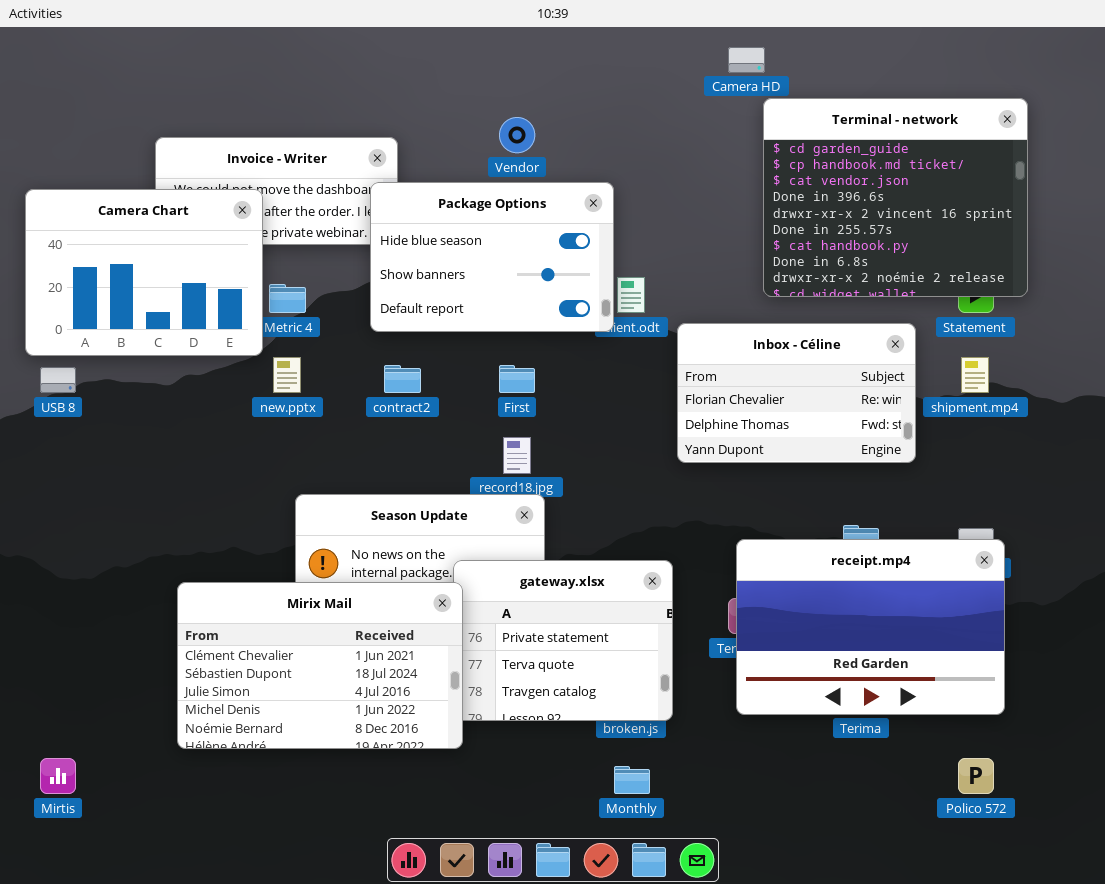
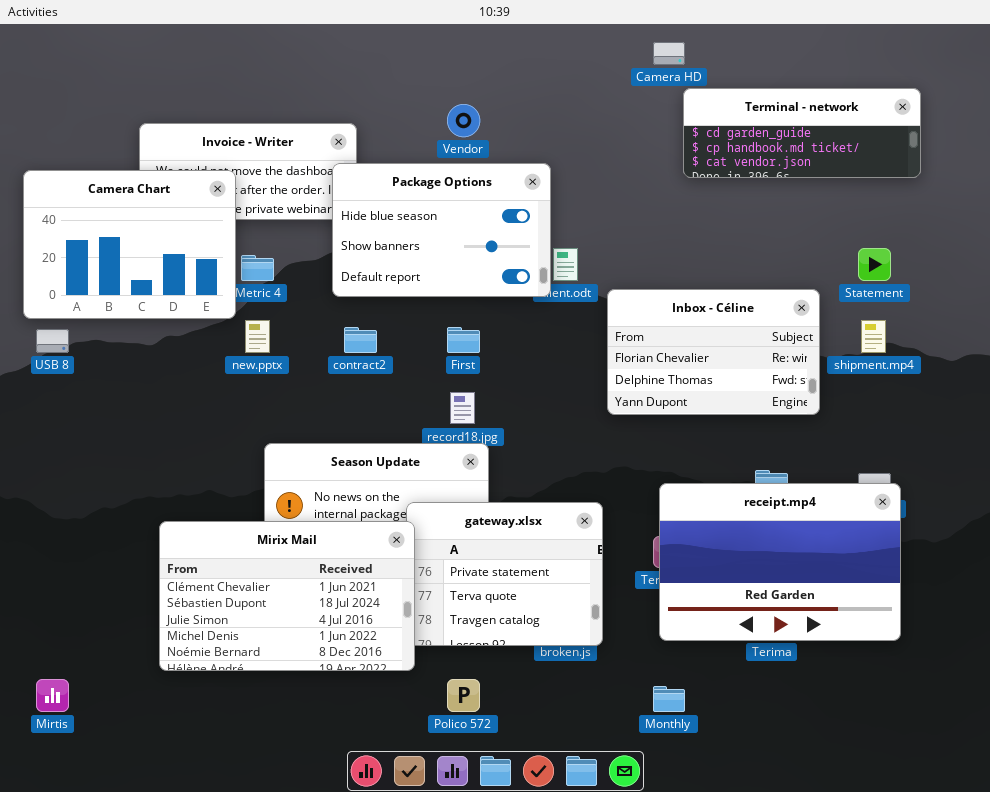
Terminal - network: [763,98,1028,297] -> [683,88,921,178], resized
Polico 572: [958,758,994,794] -> [447,679,480,712], moved
Monthly: [614,766,650,794] -> [653,686,685,712], moved

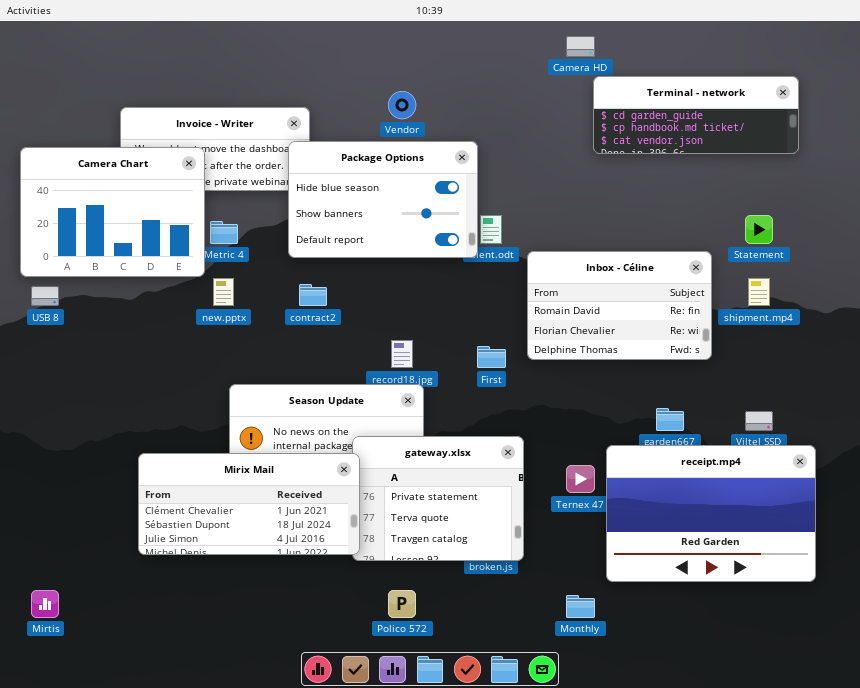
Inbox - Céline: [607,289,820,415] -> [527,251,712,360], scrolled up 1 row
First: [447,327,480,353] -> [477,346,506,368], moved
receipt.mp4: [659,483,901,641] -> [606,445,816,582], moved
Mirix Mail: [159,521,415,671] -> [138,453,360,555], resized

